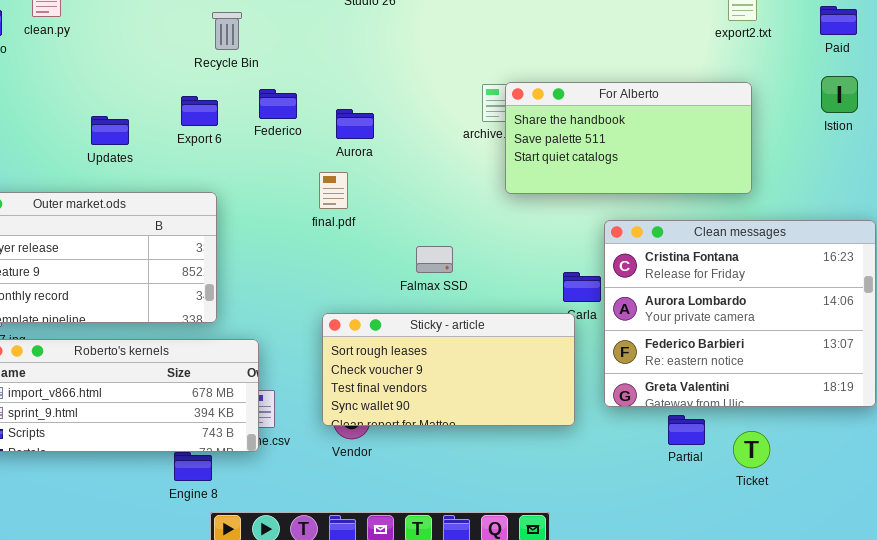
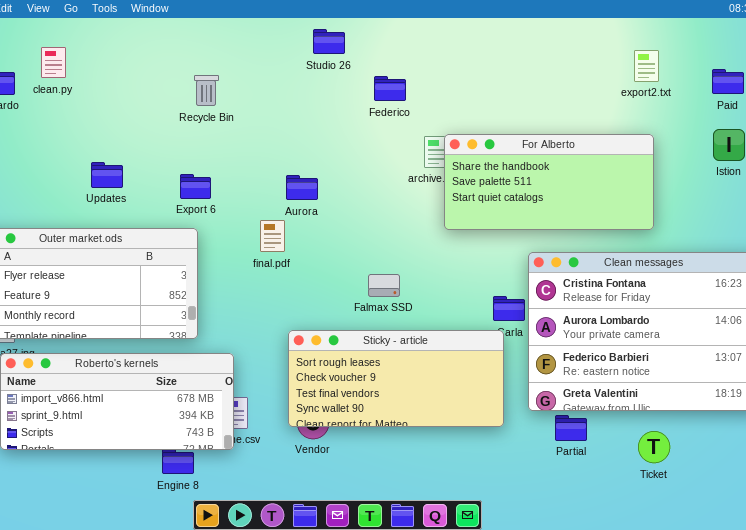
Federico: [259,89,297,119] -> [374,76,406,101], moved
Export 6: [181,96,218,126] -> [180,174,211,199], moved
Aurora: [336,109,374,139] -> [286,175,318,200], moved
final.pdf: [319,172,348,209] -> [260,220,285,252], moved
Partial: [668,415,705,445] -> [555,415,587,441], moved

